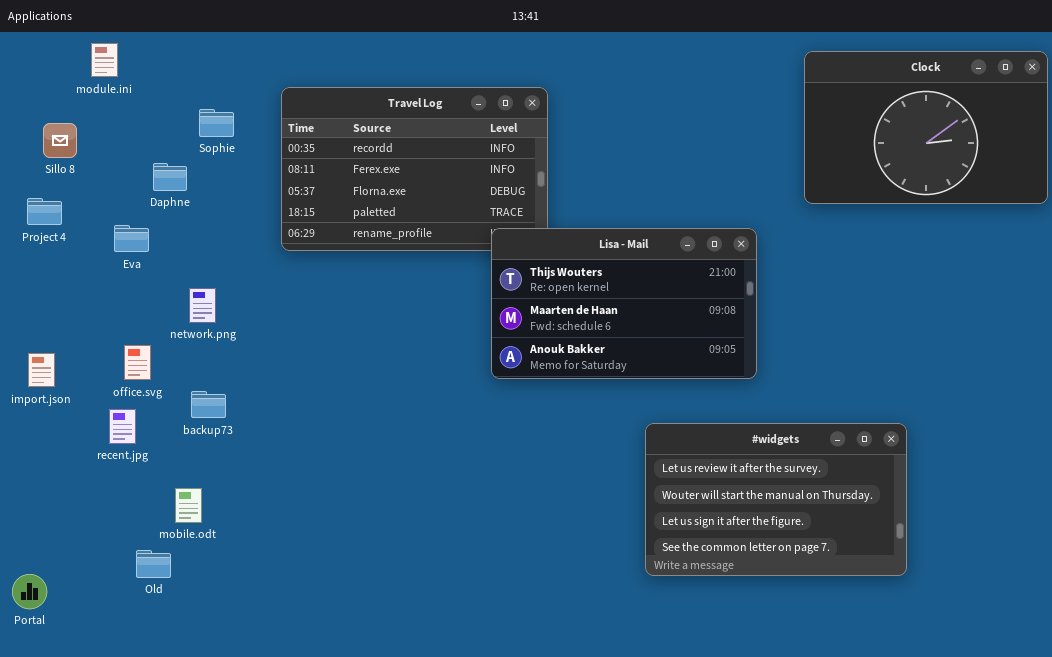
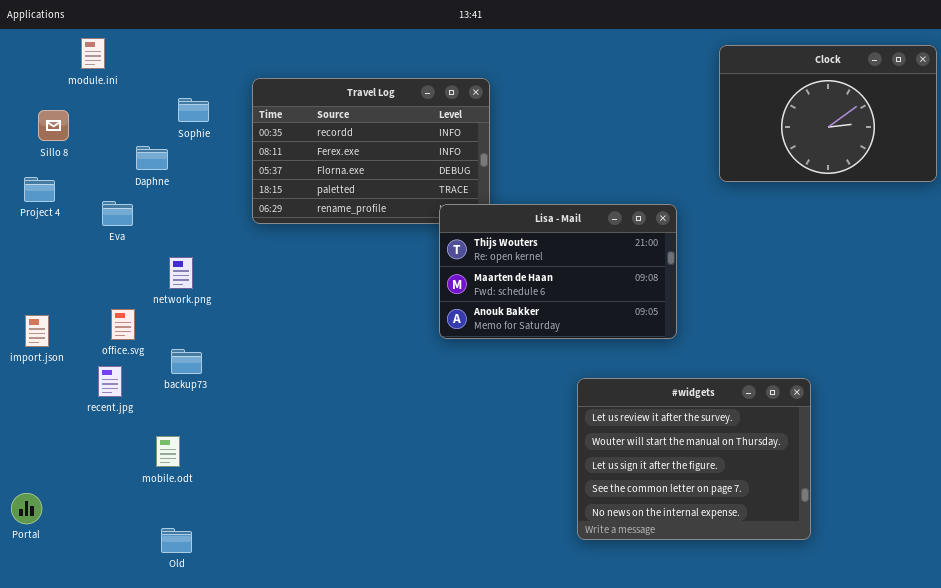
#widgets: [645,423,907,576] -> [577,378,811,540], resized
Old: [136,550,171,578] -> [161,528,192,553], moved
Portal: [12,574,47,609] -> [11,493,42,524], moved

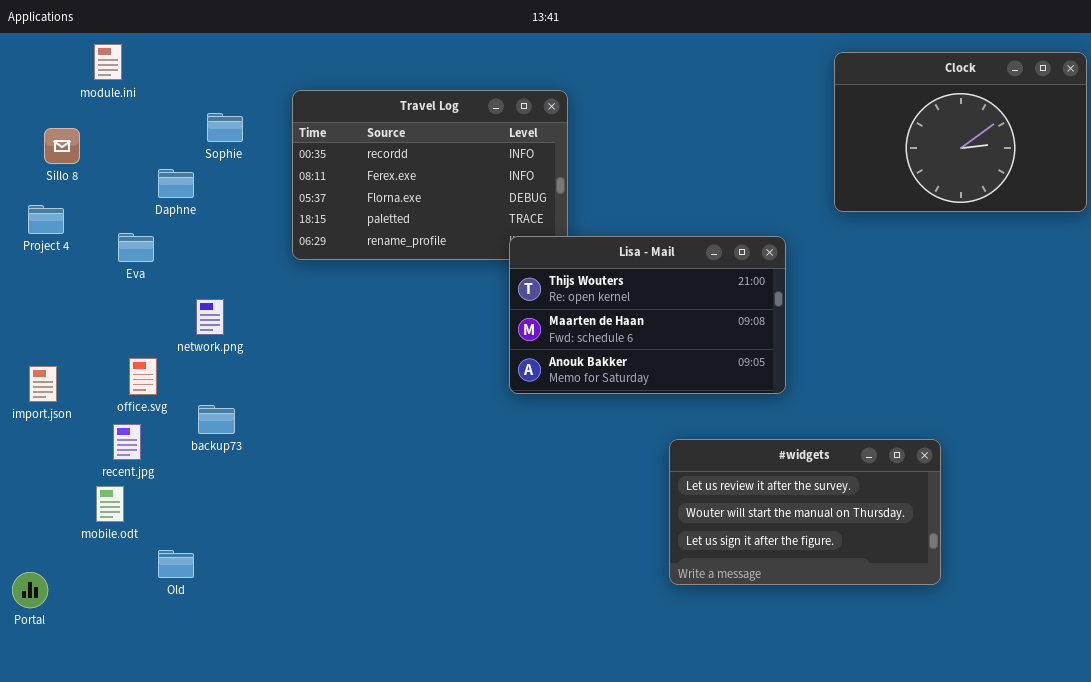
#widgets: [577,378,811,540] -> [669,439,941,585], resized
mobile.odt: [156,436,180,467] -> [96,486,124,522], moved
Old: [161,528,192,553] -> [158,550,194,578], moved

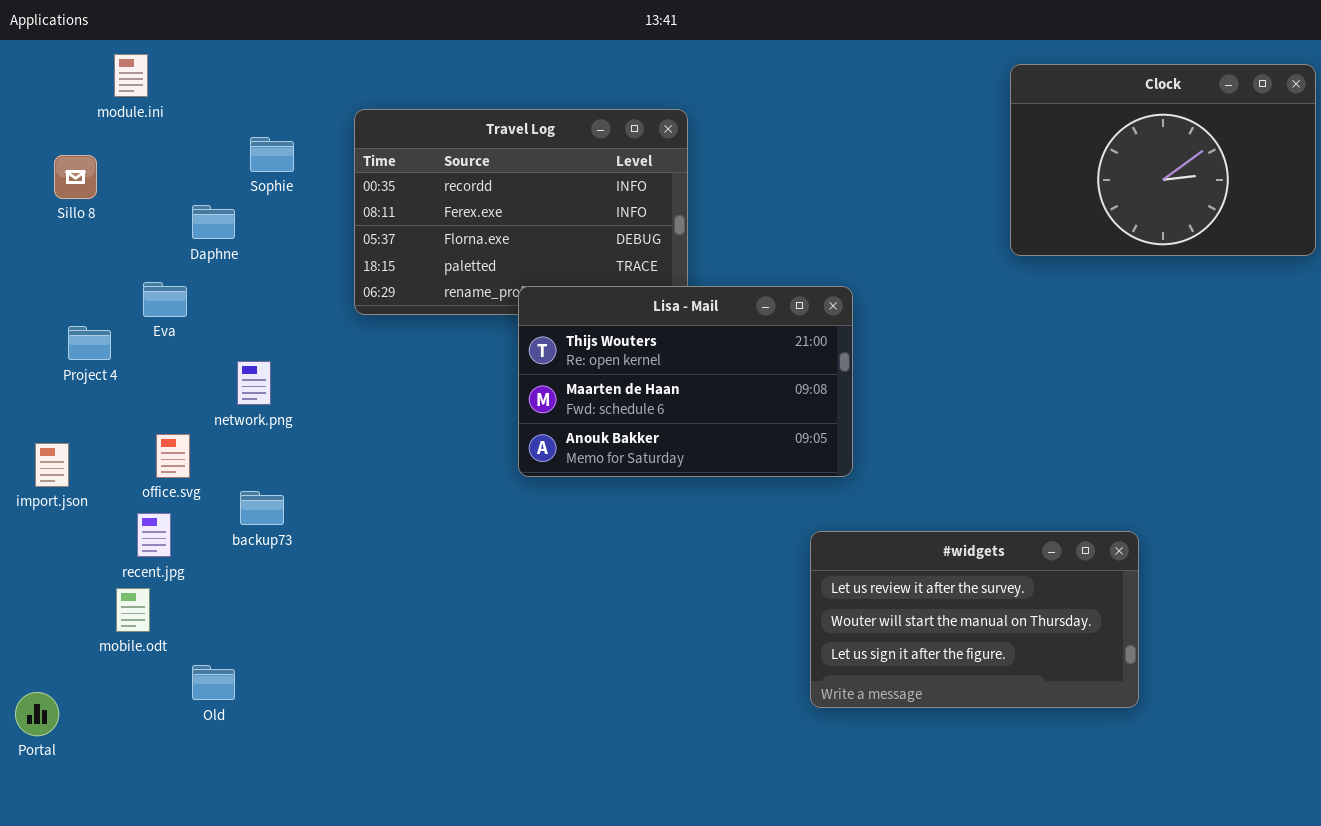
Project 4: [28,205,64,234] -> [68,326,111,360], moved
Lisa - Mail: [509,236,786,394] -> [518,286,853,477], moved

